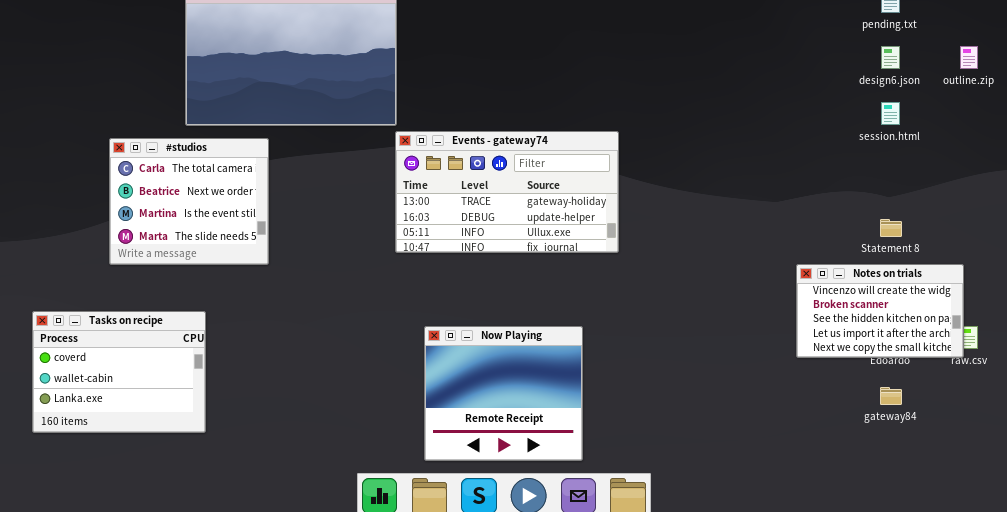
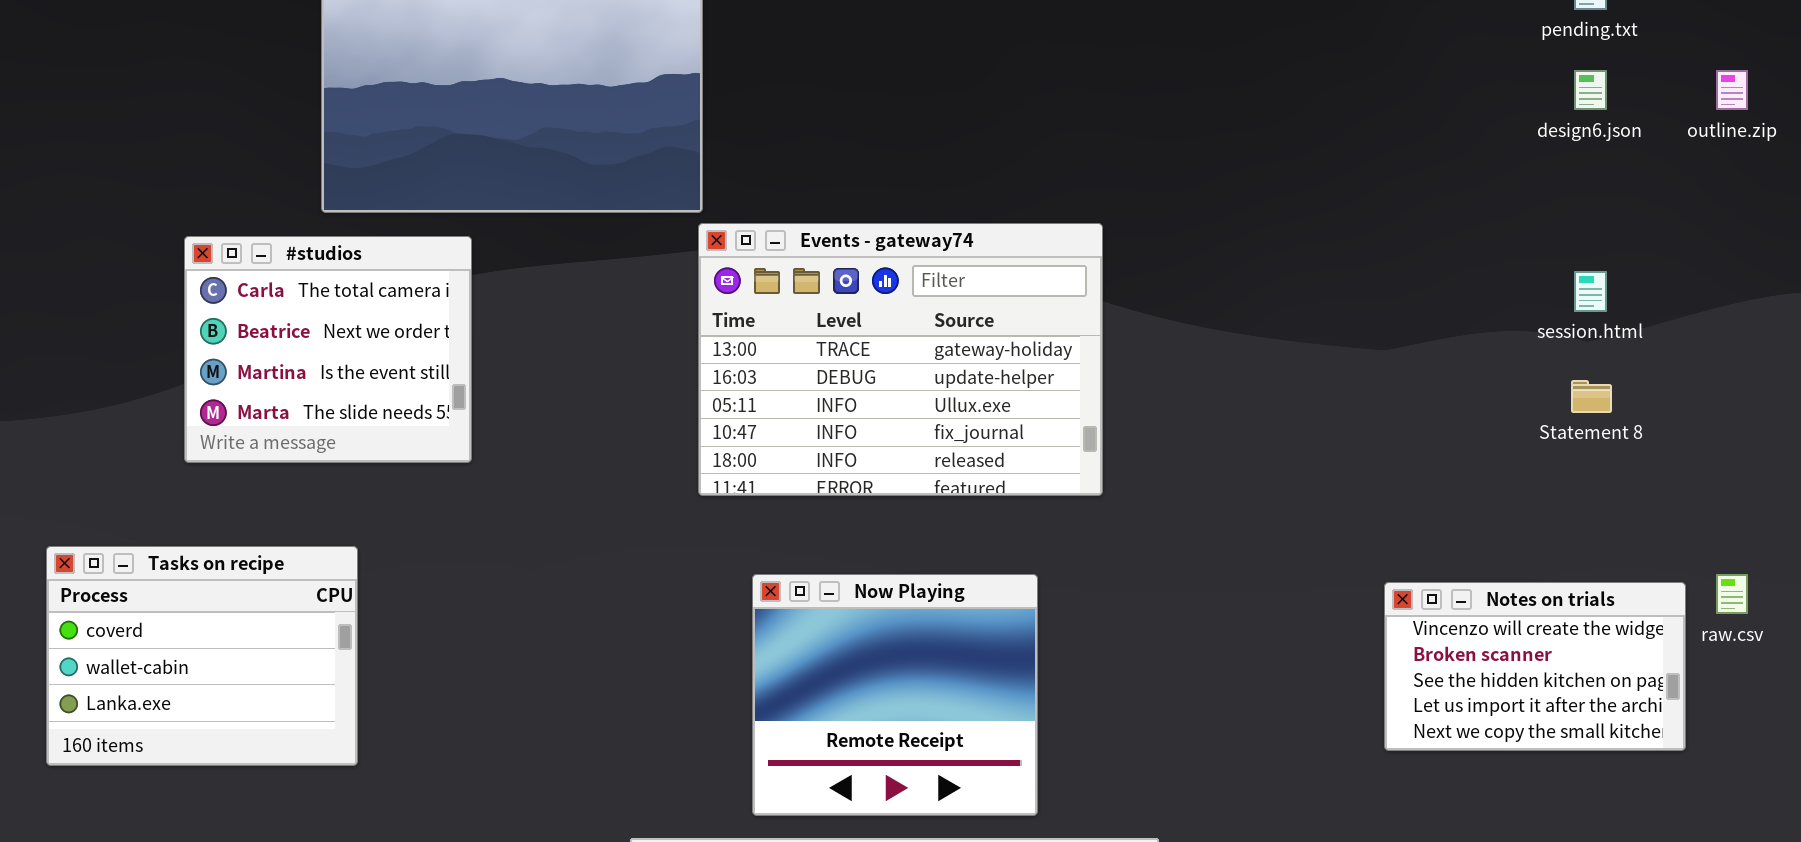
session.html: [881,102,900,125] -> [1574,271,1607,312], moved
Events - gateway74: [395,131,619,253] -> [698,223,1103,496], resized
Notes on trials: [796,264,964,358] -> [1384,582,1686,751], moved

